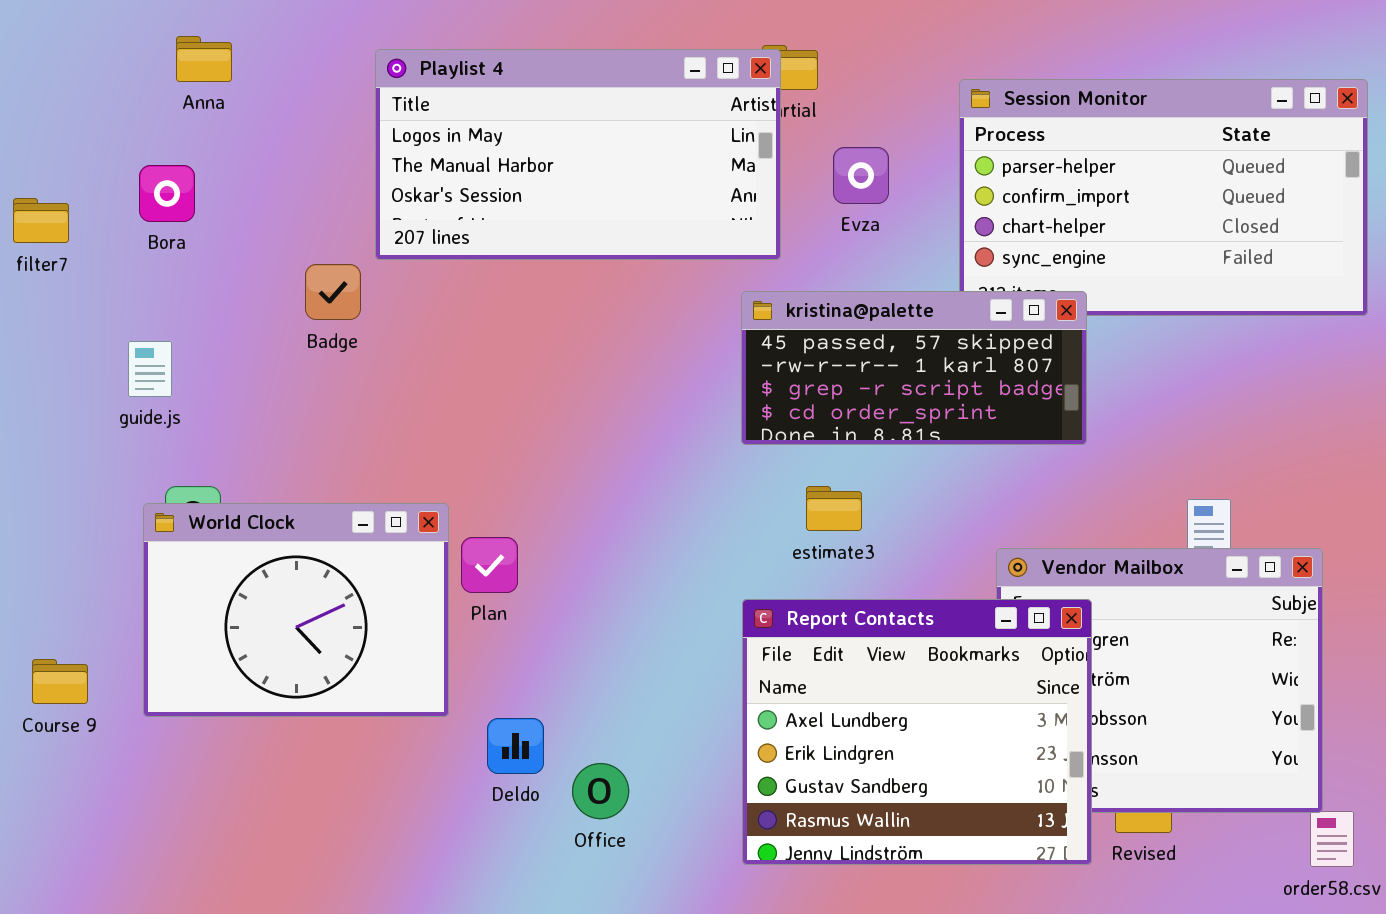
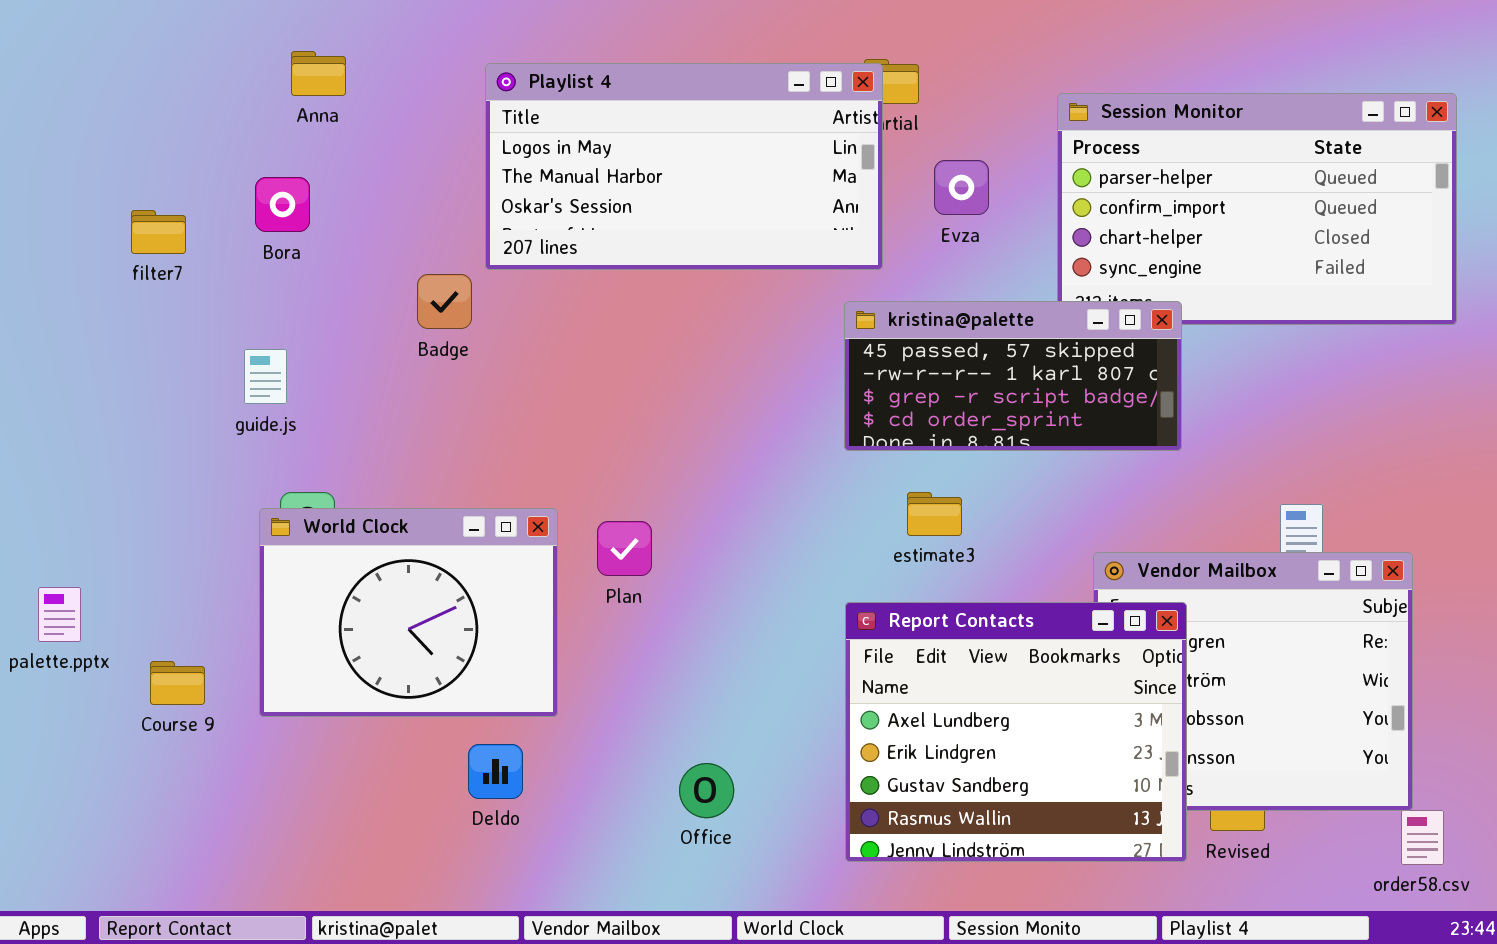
Plan: [461,537,518,593] -> [597,521,652,576], moved
Deldo: [487,718,544,774] -> [468,744,523,799], moved

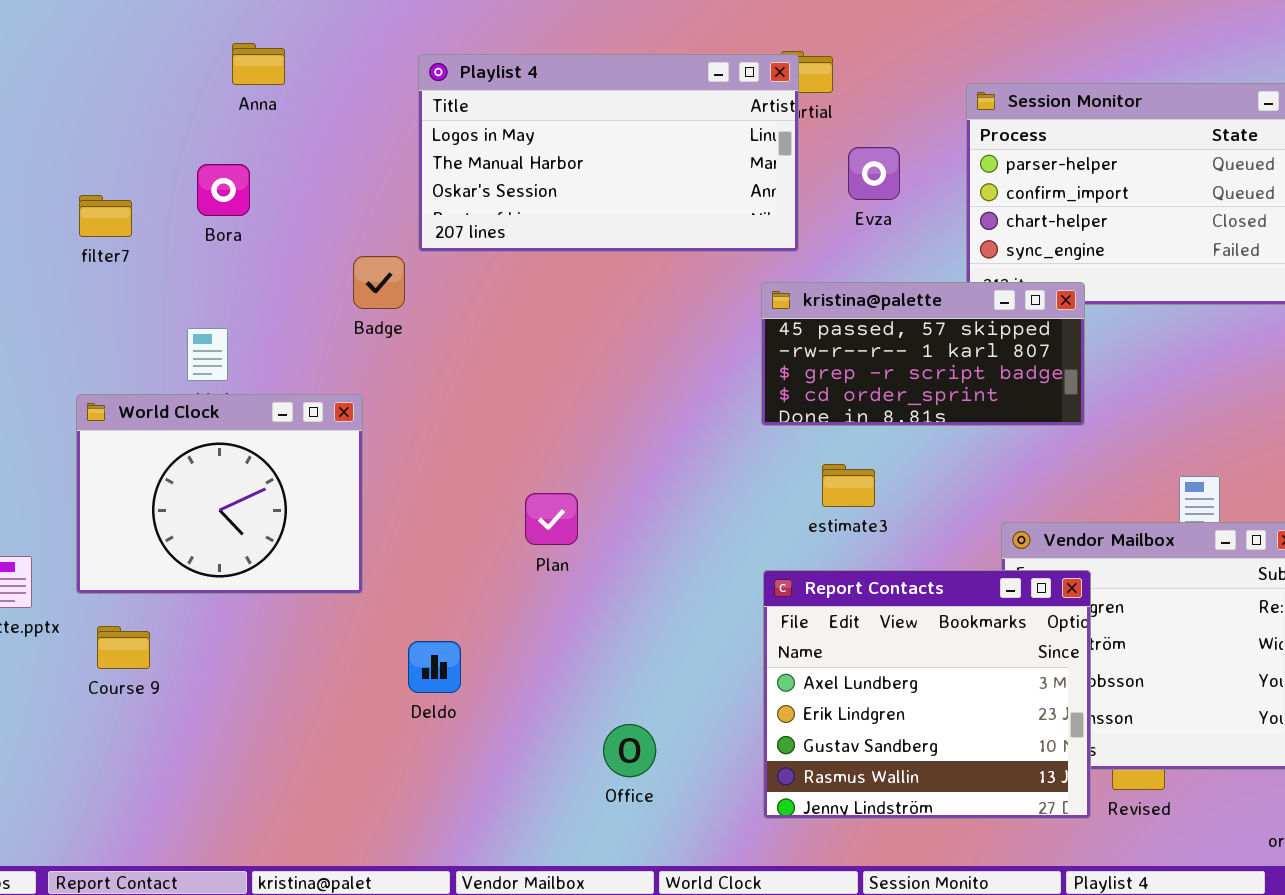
World Clock: [259,508,558,717] -> [76,394,363,594], moved
Deldo: [468,744,523,799] -> [408,641,461,693], moved

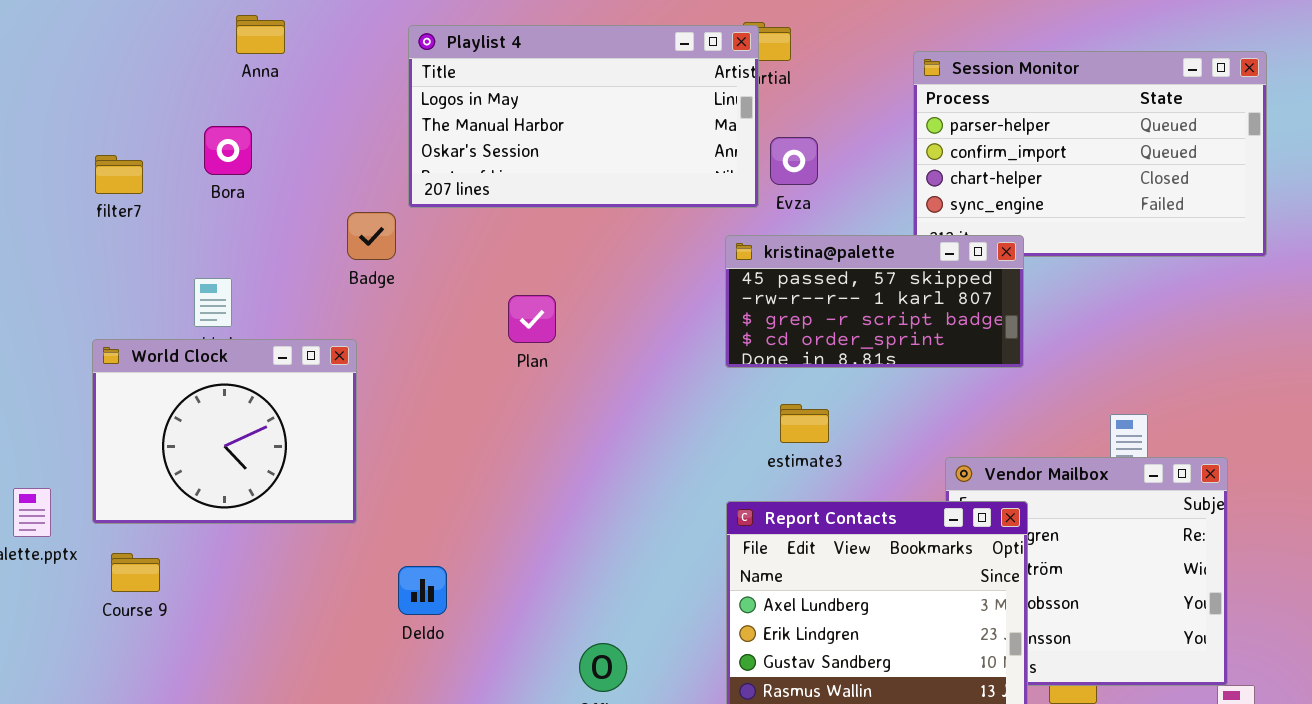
Evza: [848,147,900,200] -> [770,137,818,185], moved
Plan: [525,493,578,545] -> [508,295,556,343], moved

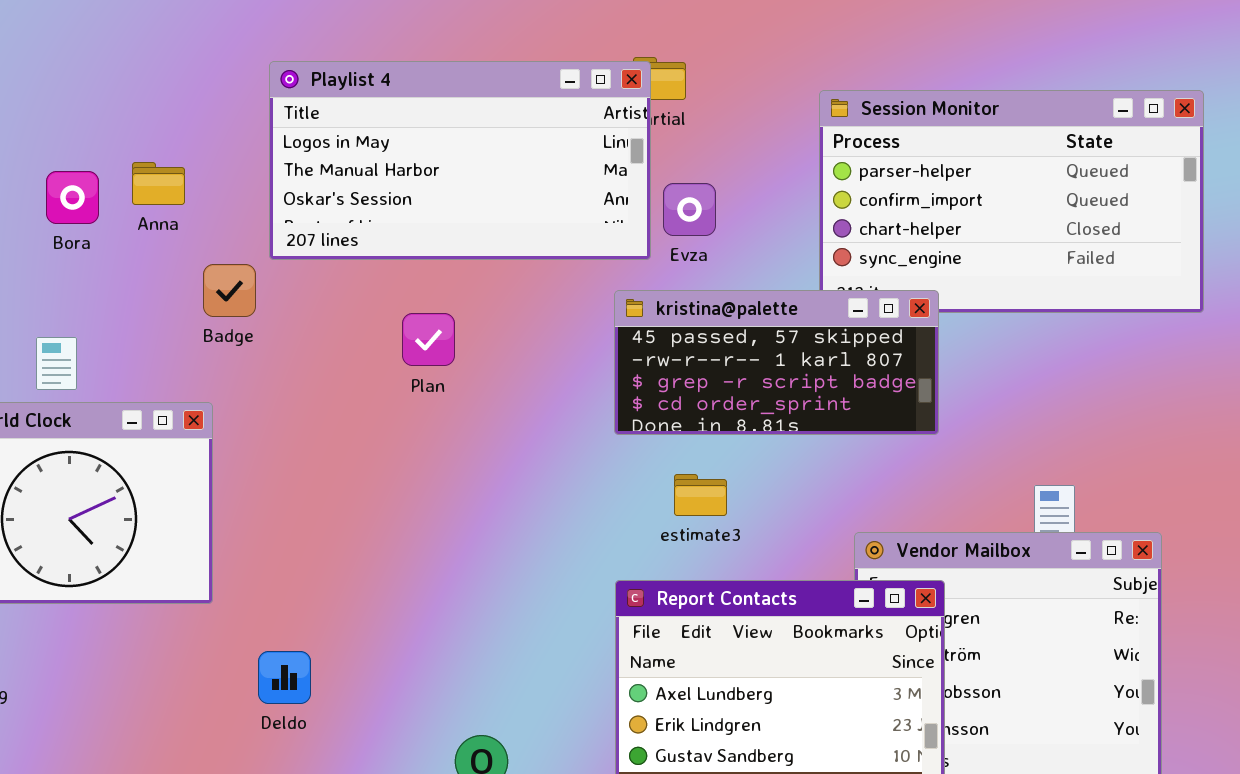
Anna: [236,15,285,54] -> [132,162,185,205], moved
Plan: [508,295,556,343] -> [402,313,455,366], moved

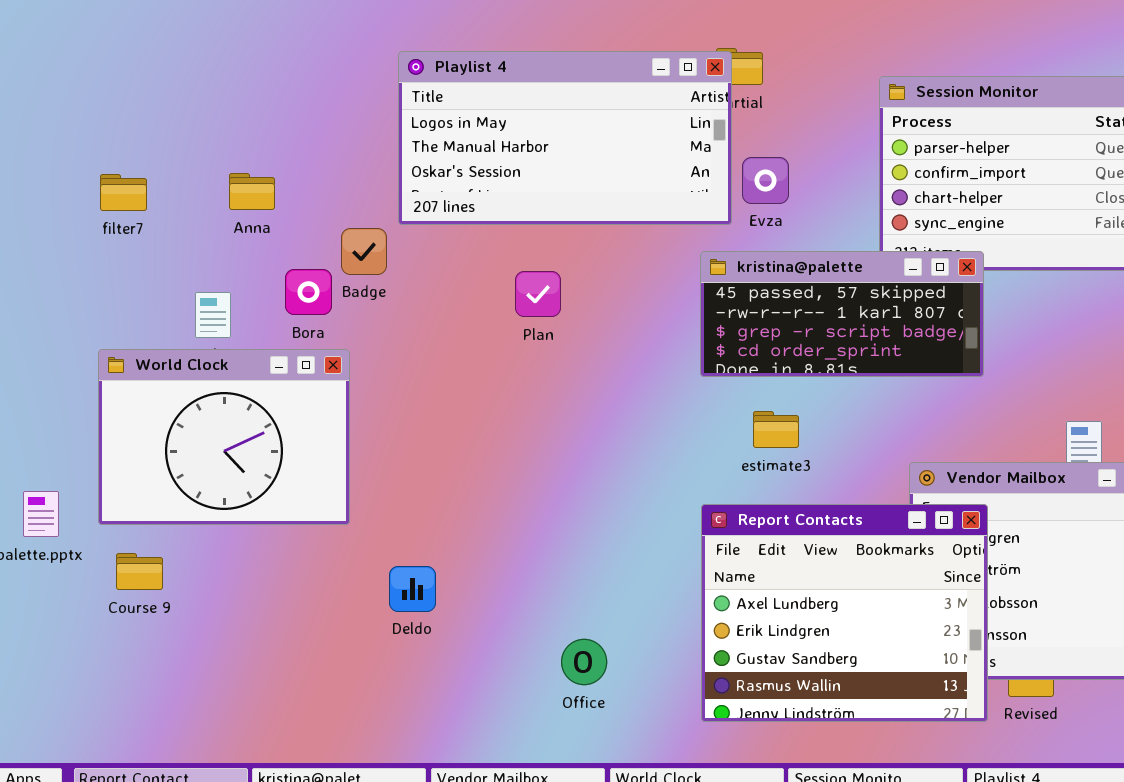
Anna: [132,162,185,205] -> [229,173,275,210], moved
Bora: [46,171,99,224] -> [285,269,332,315], moved

